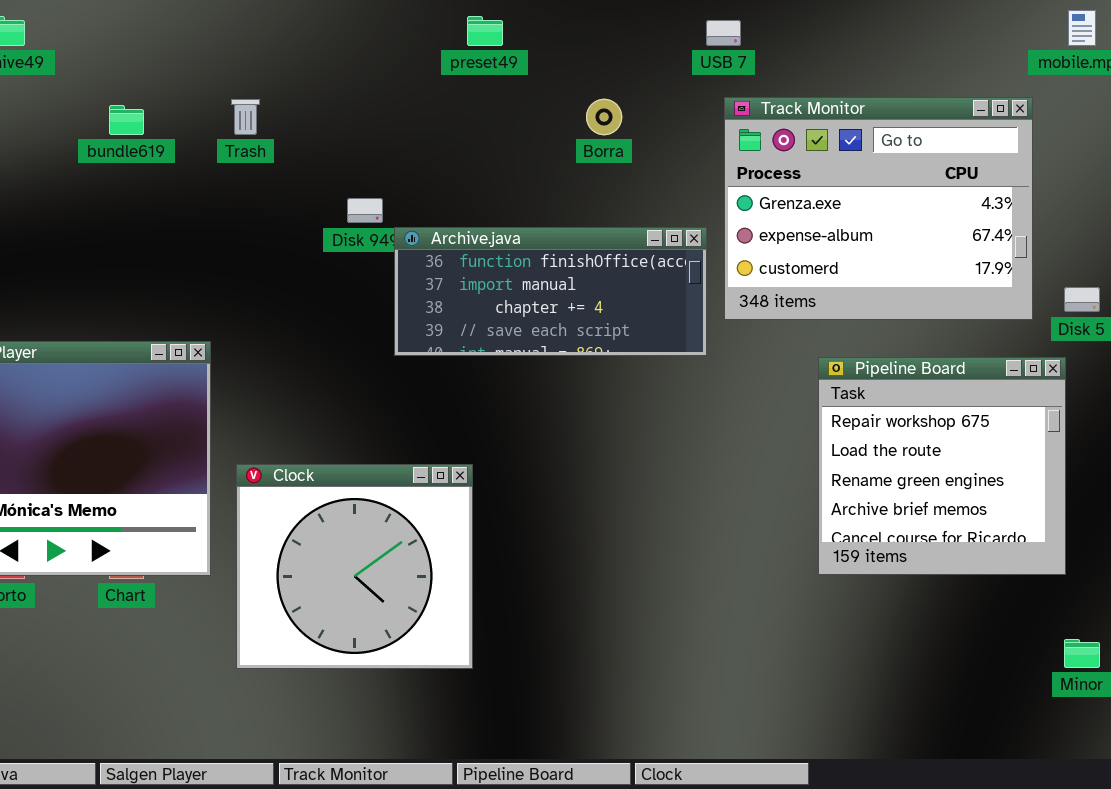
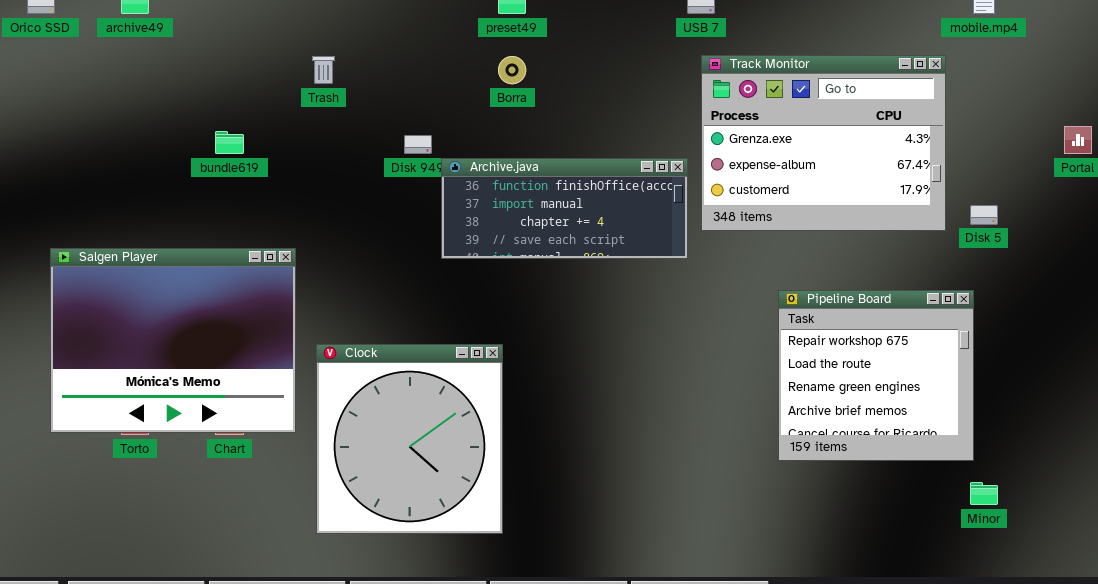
Borra: [586,99,622,135] -> [498,56,526,84], moved
bundle619: [109,105,144,135] -> [215,131,244,154], moved
Pipeline Board: [818,357,1066,575] -> [778,290,974,461], moved
Clock: [236,464,473,669] -> [316,344,503,534], resized

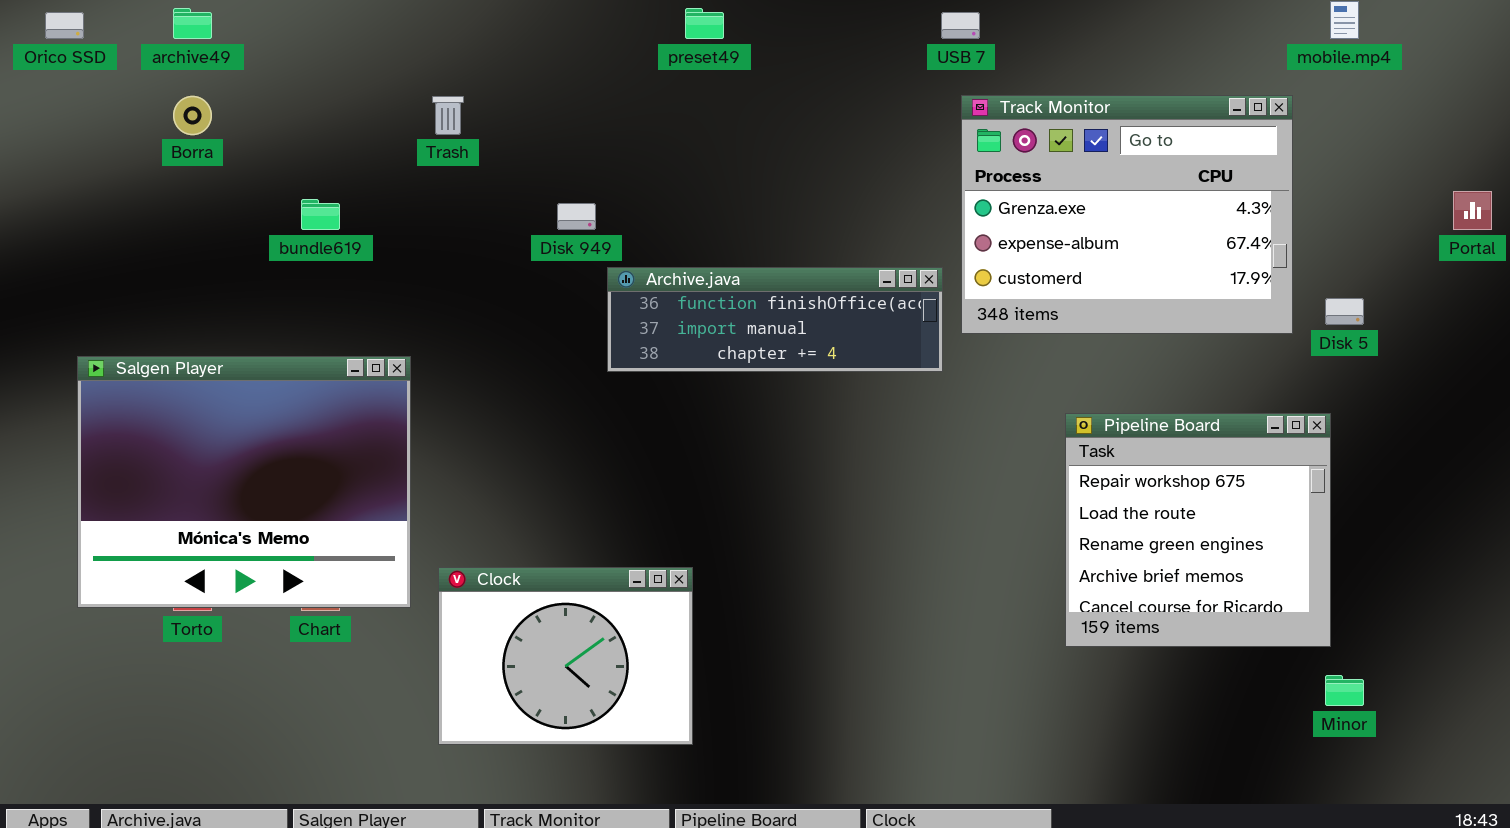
Borra: [498,56,526,84] -> [173,96,212,135], moved
Archive.java: [441,158,688,259] -> [607,267,943,372], resized
Clock: [316,344,503,534] -> [438,567,693,745], resized

